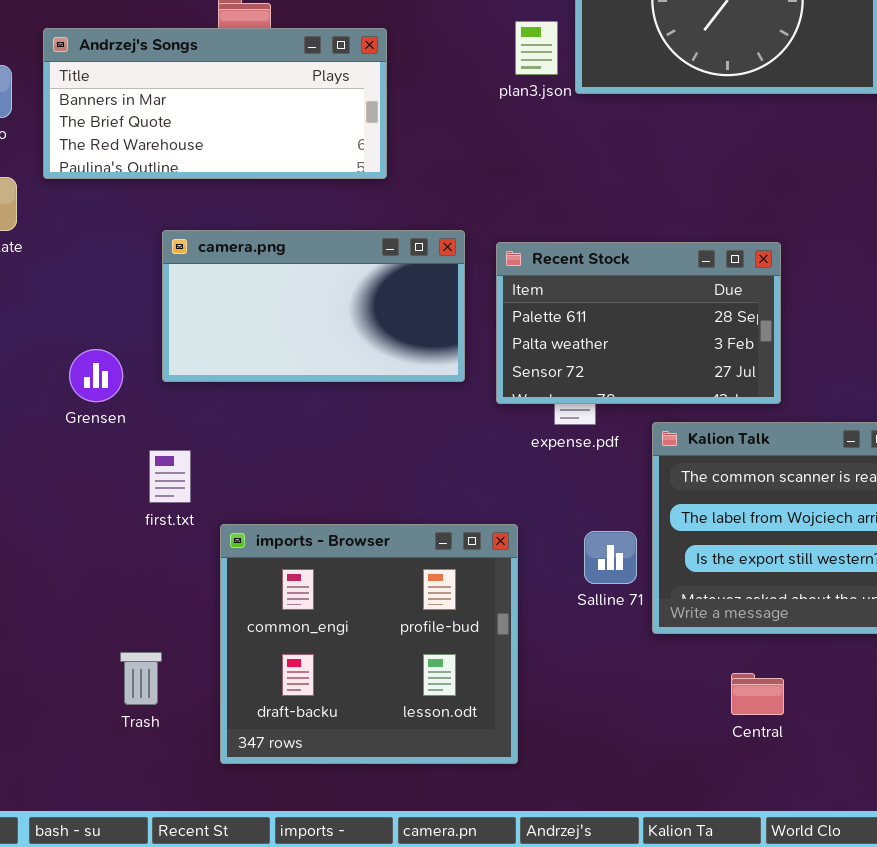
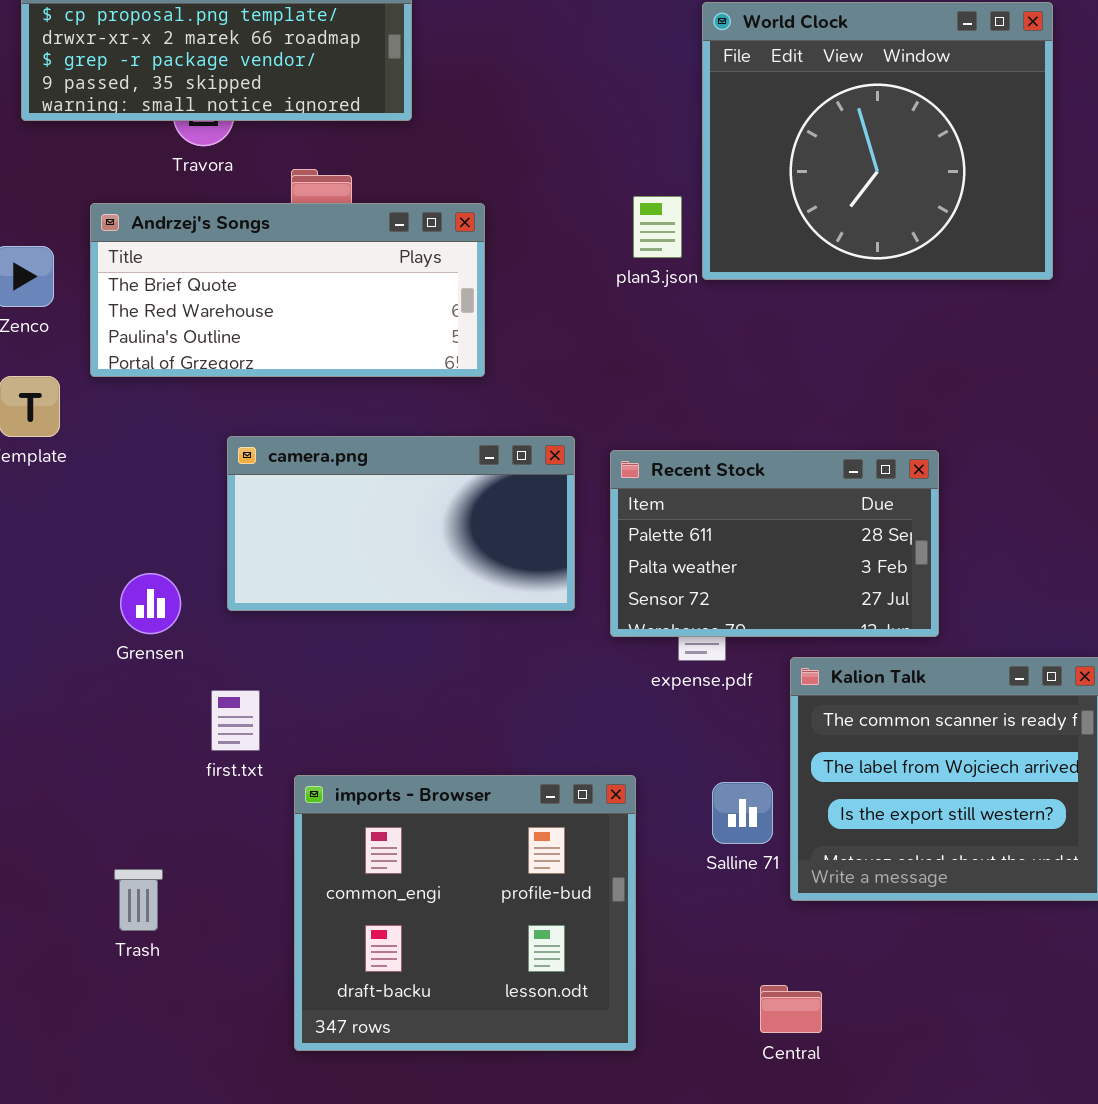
Andrzej's Songs: [43,28,387,179] -> [90,203,485,377], scrolled down 1 row
Trash: [120,652,162,705] -> [114,869,163,931], moved
Central: [731,673,784,715] -> [760,985,822,1033], moved

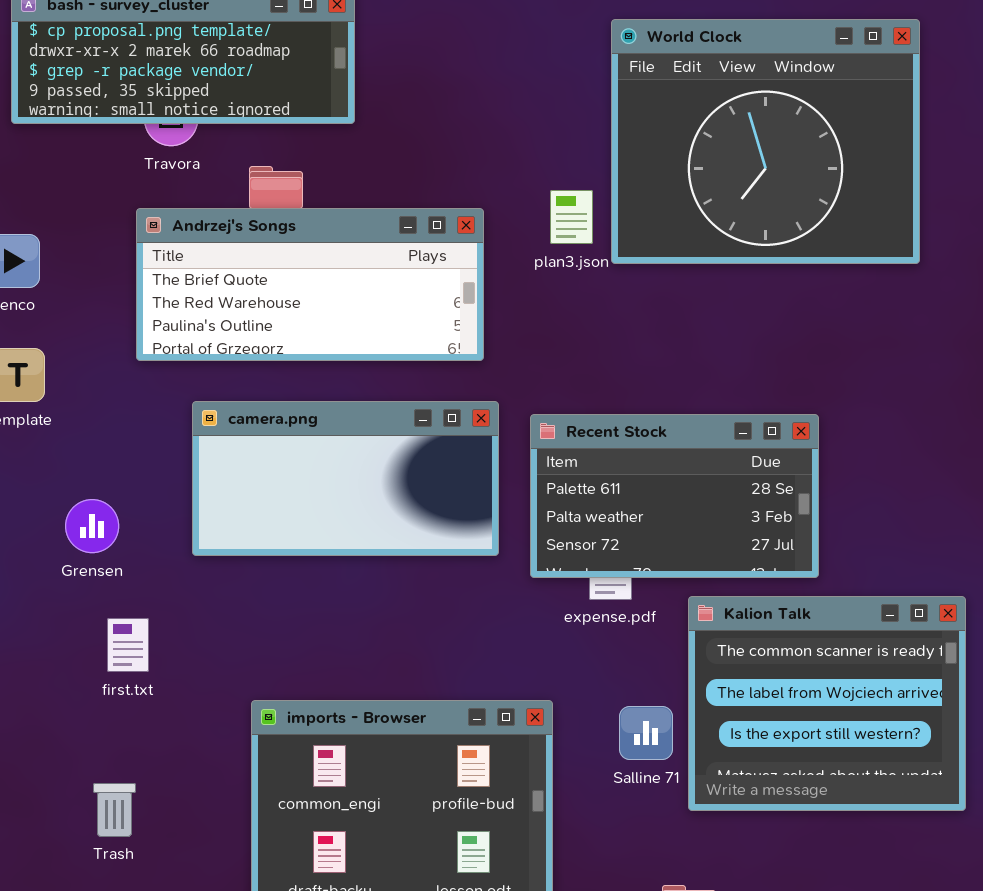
Andrzej's Songs: [90,203,485,377] -> [136,208,484,361], moved
Grensen: [120,573,181,634] -> [65,499,119,553], moved
first.txt: [211,690,260,751] -> [107,618,149,672], moved

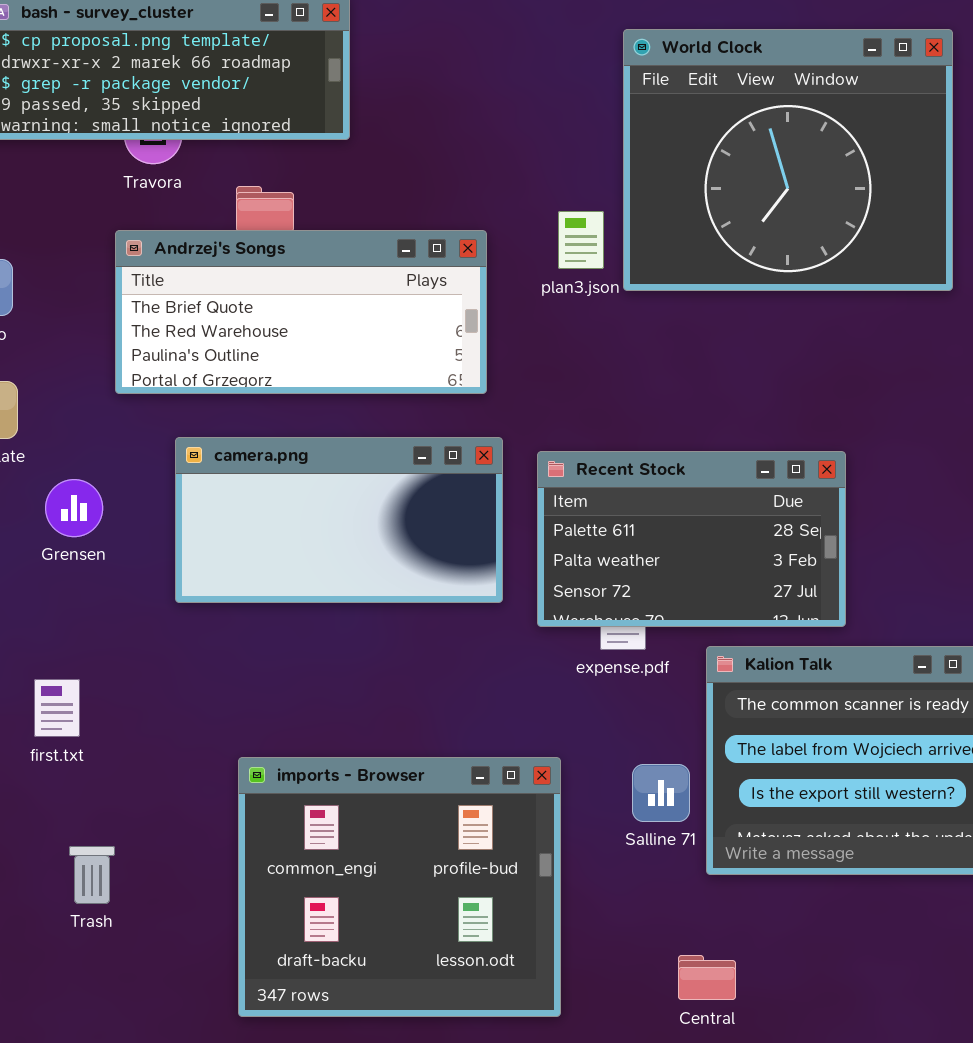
Grensen: [65,499,119,553] -> [45,479,103,537], moved
first.txt: [107,618,149,672] -> [34,679,80,737], moved

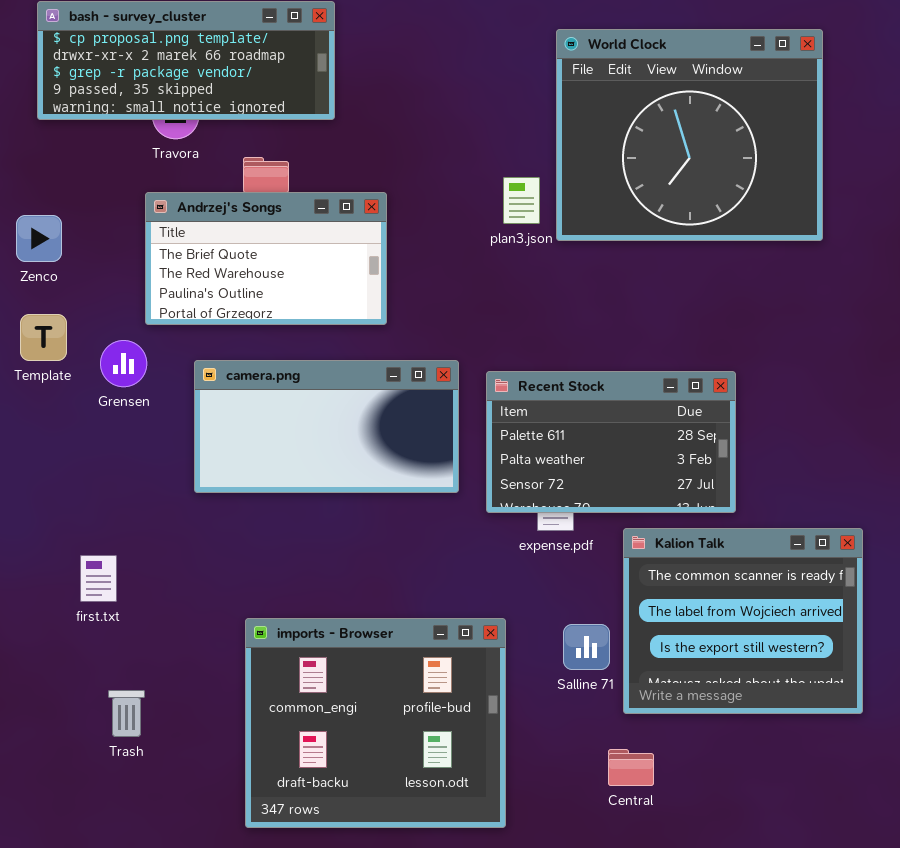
Andrzej's Songs: [115,230,487,394] -> [145,192,387,325], resized
Grensen: [45,479,103,537] -> [100,340,147,387], moved
Central: [678,955,736,1000] -> [608,749,654,786], moved

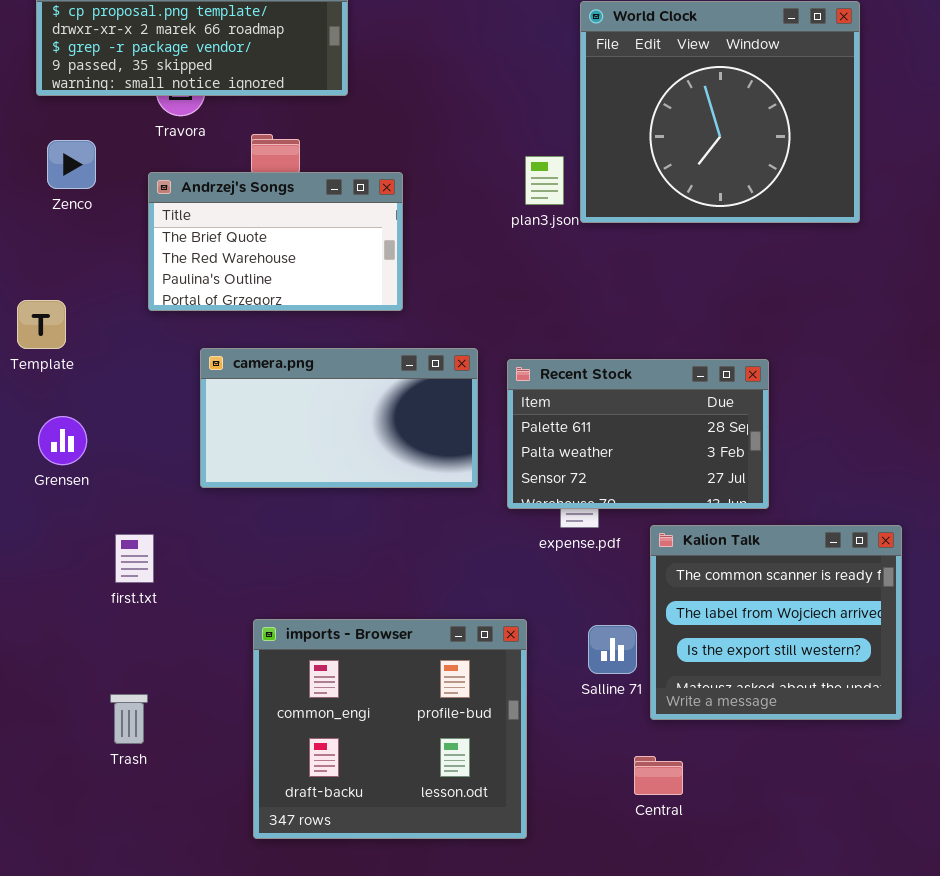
Zenco: [16,215,62,262] -> [47,140,96,189], moved
Grensen: [100,340,147,387] -> [38,416,87,465], moved
first.txt: [80,555,117,602] -> [115,534,154,583], moved

